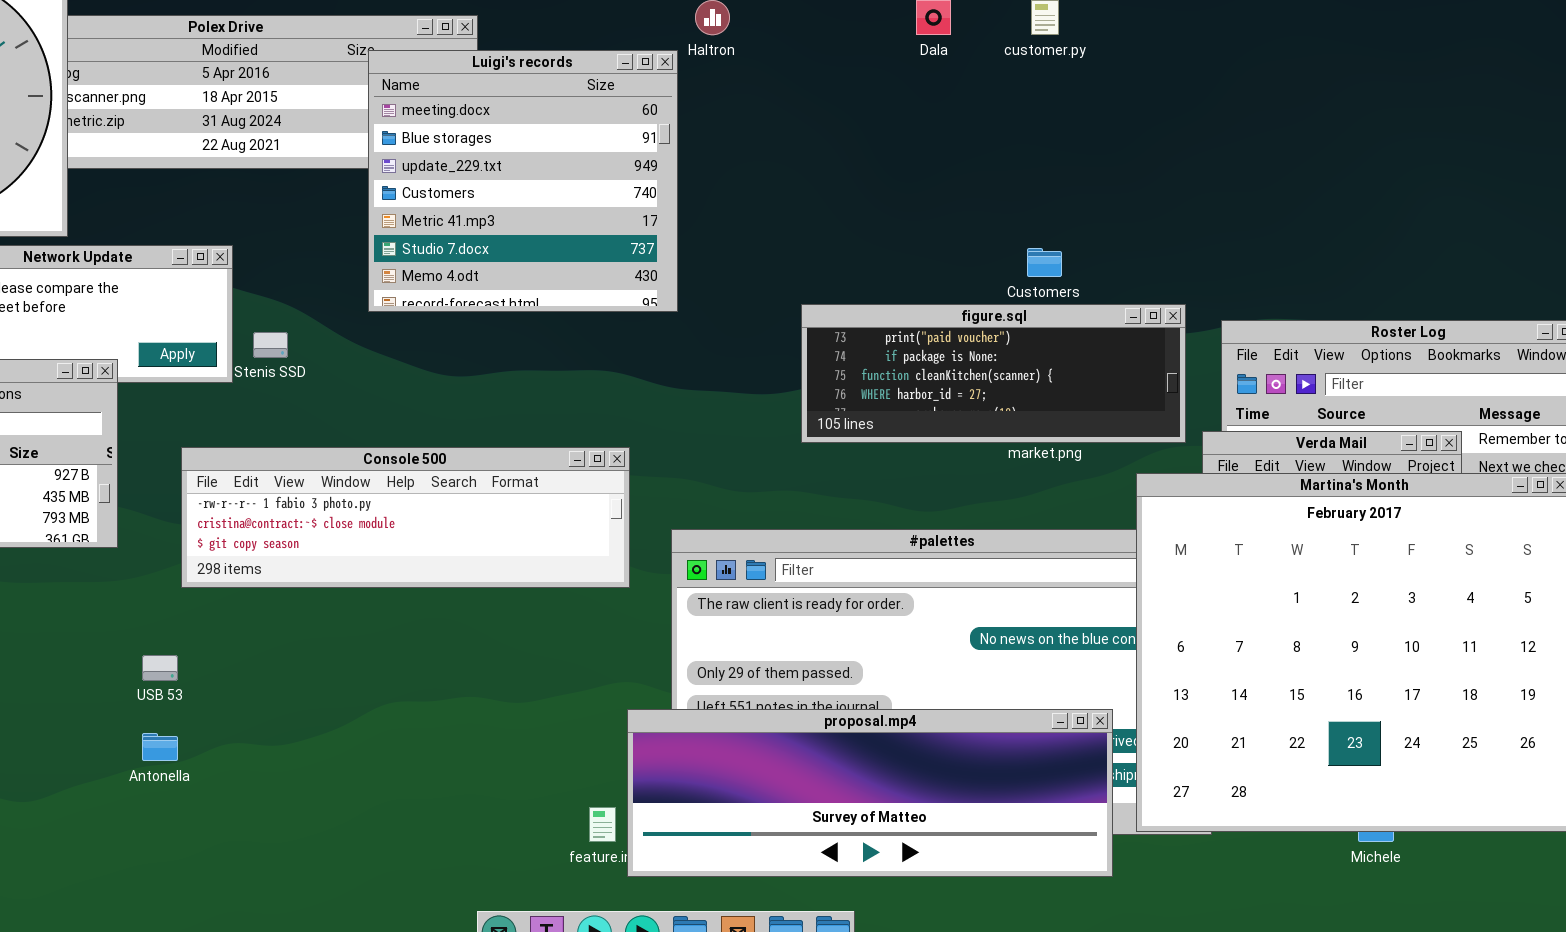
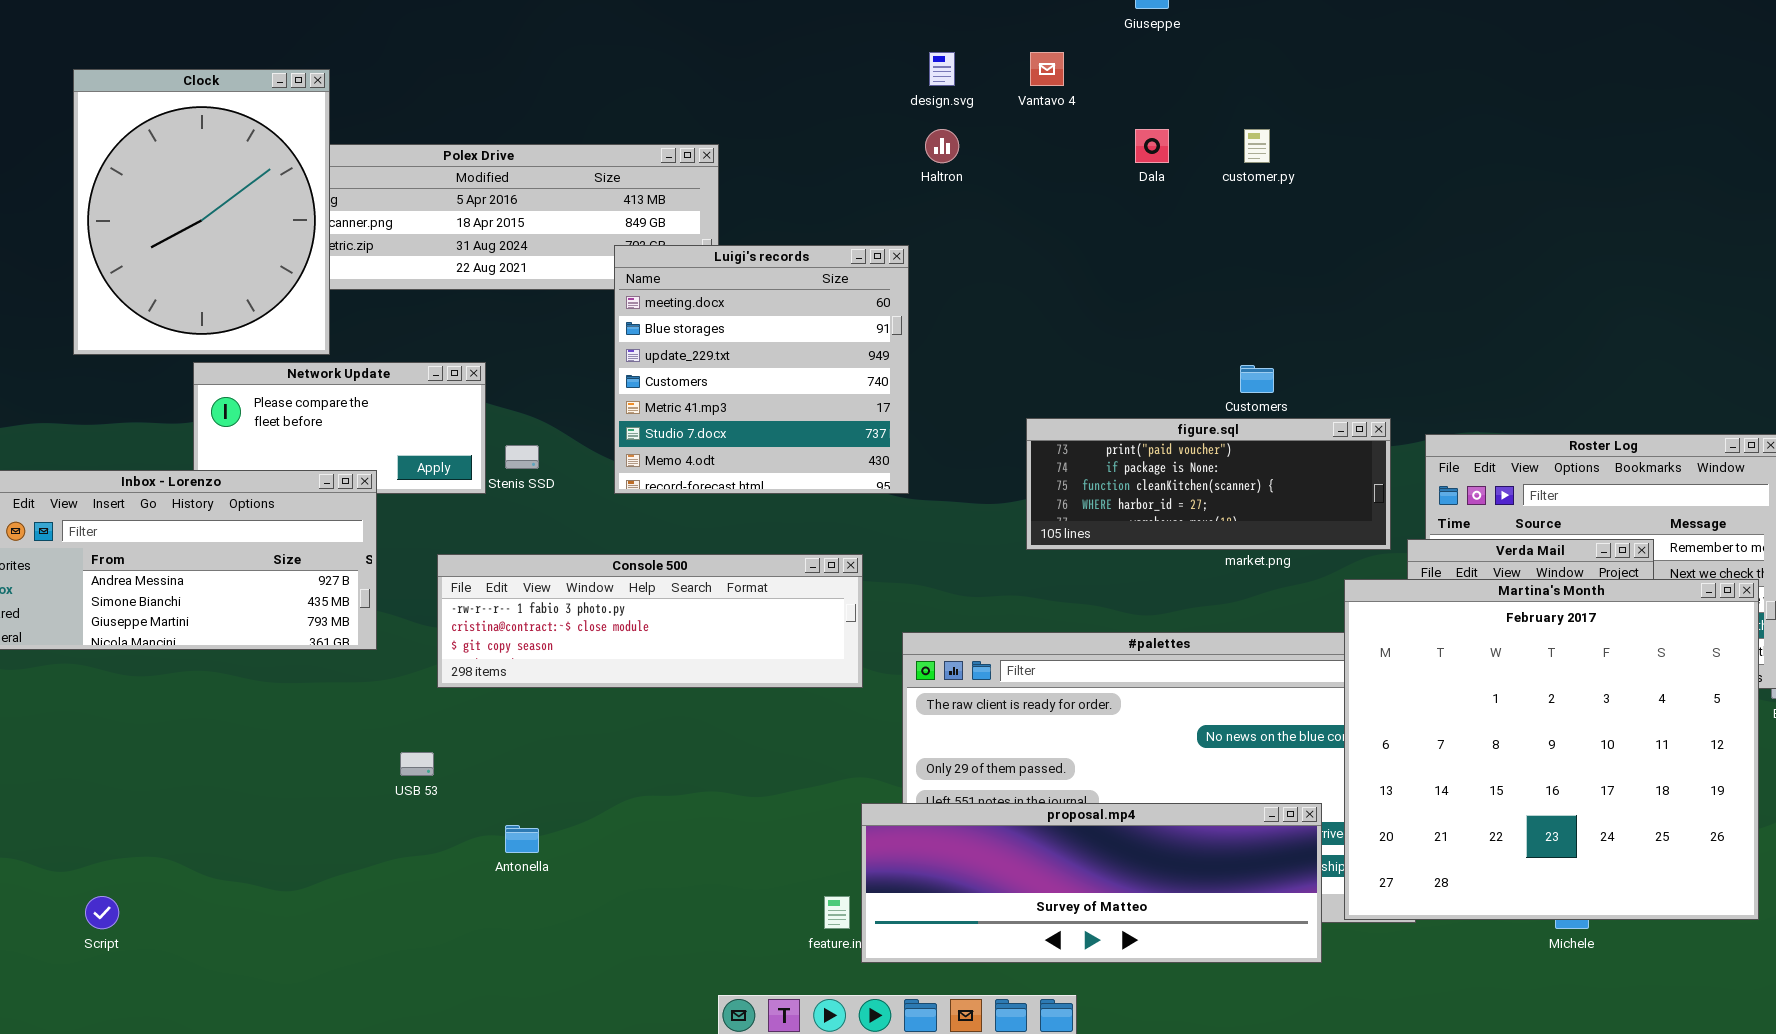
Luigi's records: [368,50,678,312] -> [614,245,909,494], moved
Antonella: [142,733,178,761] -> [505,825,539,853], moved

